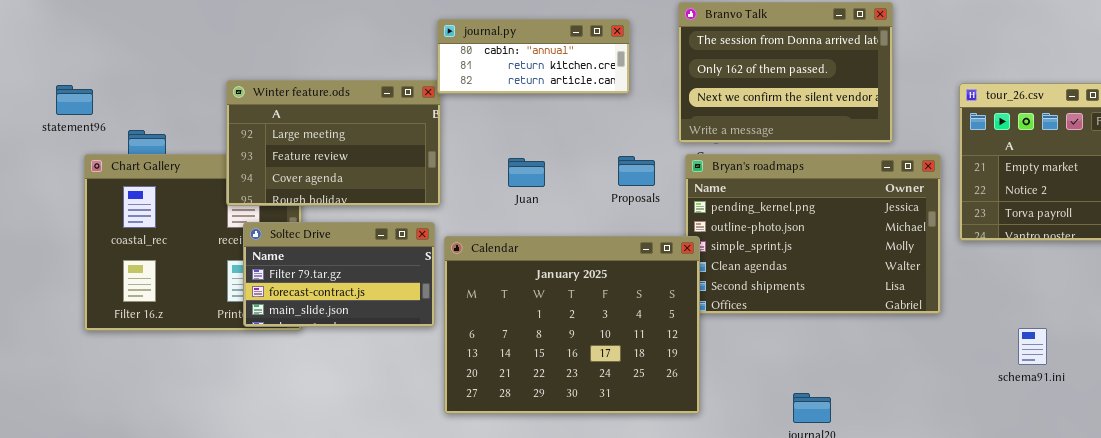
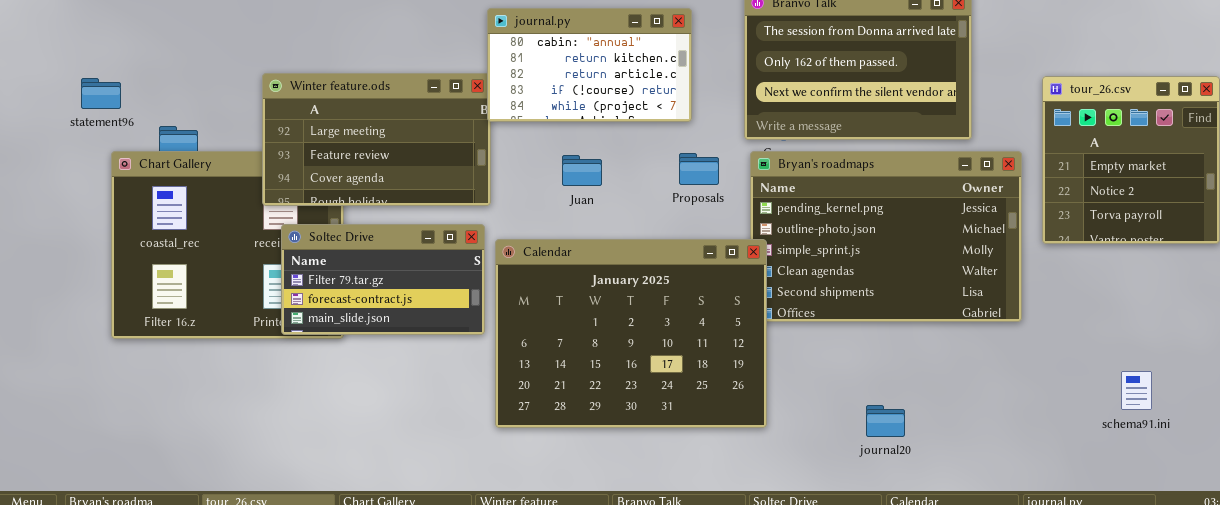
journal.py: [437,19,630,94] -> [487,8,692,122], resized
schema91.ini: [1018,328,1047,365] -> [1121,371,1152,410], moved

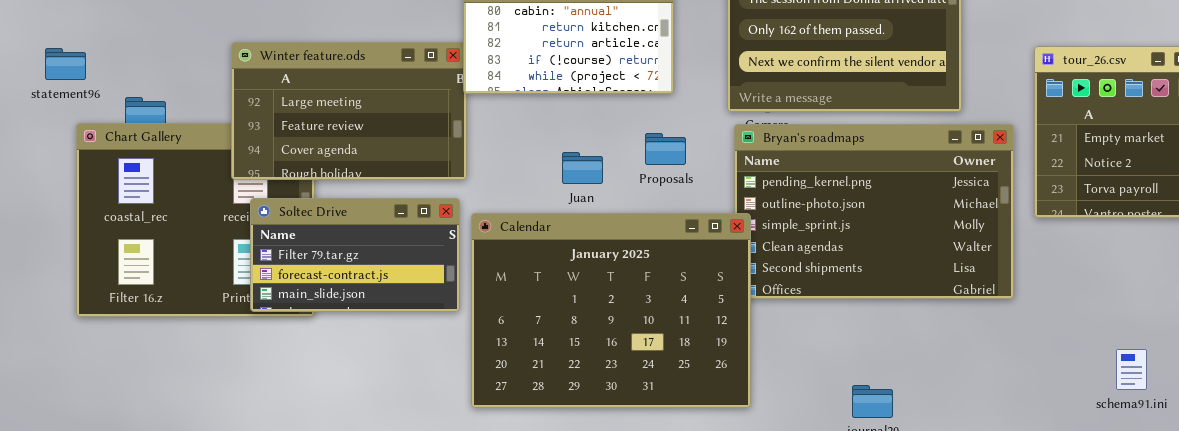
Proposals: [679,153,719,185] -> [645,133,686,165], moved
Juan: [562,155,602,186] -> [562,152,603,184], moved

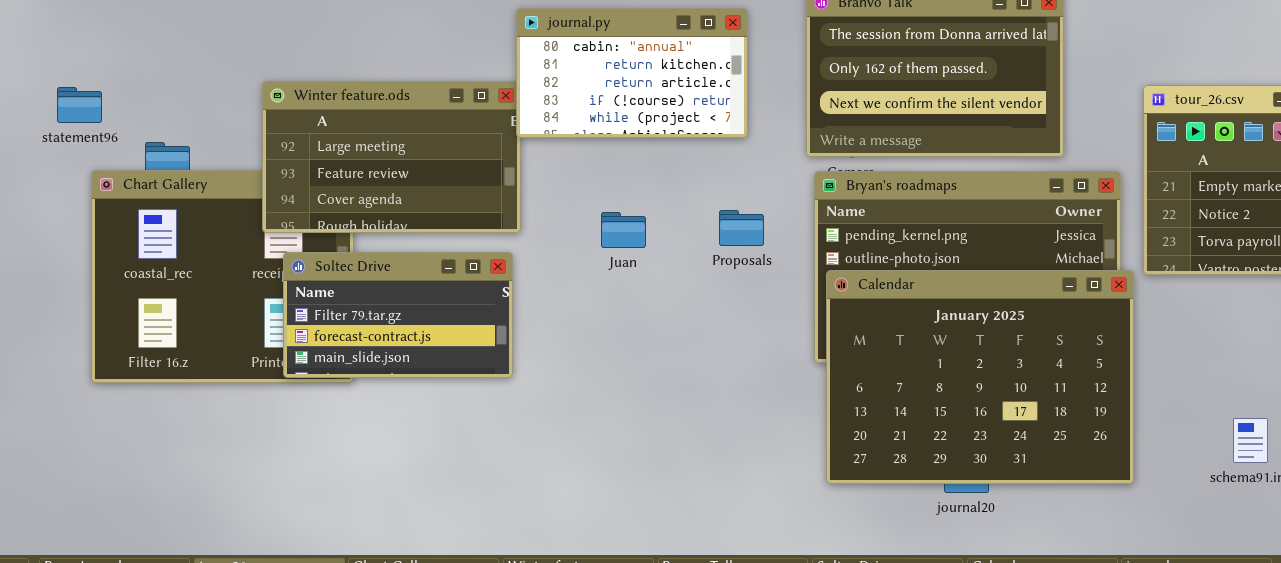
Proposals: [645,133,686,165] -> [719,210,764,246], moved
Juan: [562,152,603,184] -> [601,212,646,248], moved
Calendar: [471,213,751,408] -> [826,270,1134,484], moved

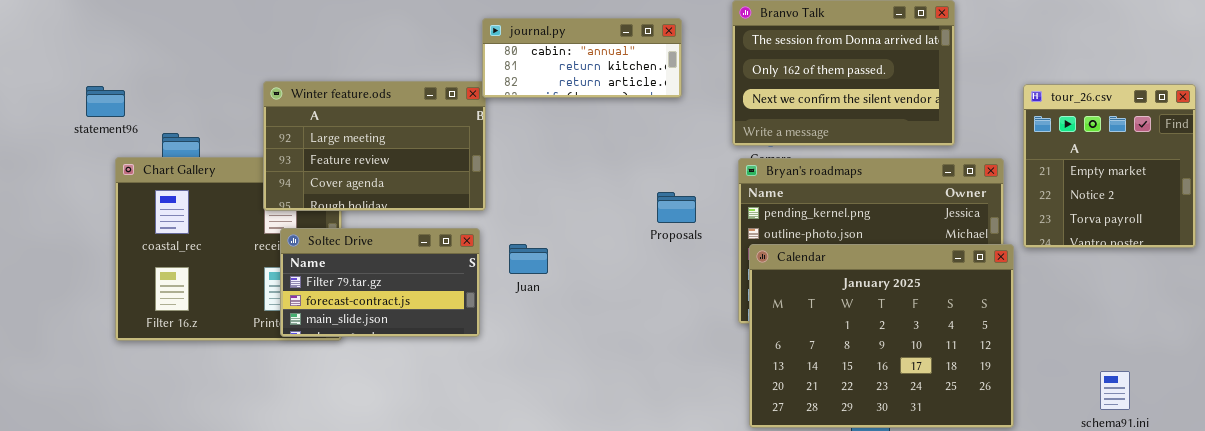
journal.py: [516,8,748,138] -> [482,18,682,98], resized
Juan: [601,212,646,248] -> [509,244,548,274], moved

